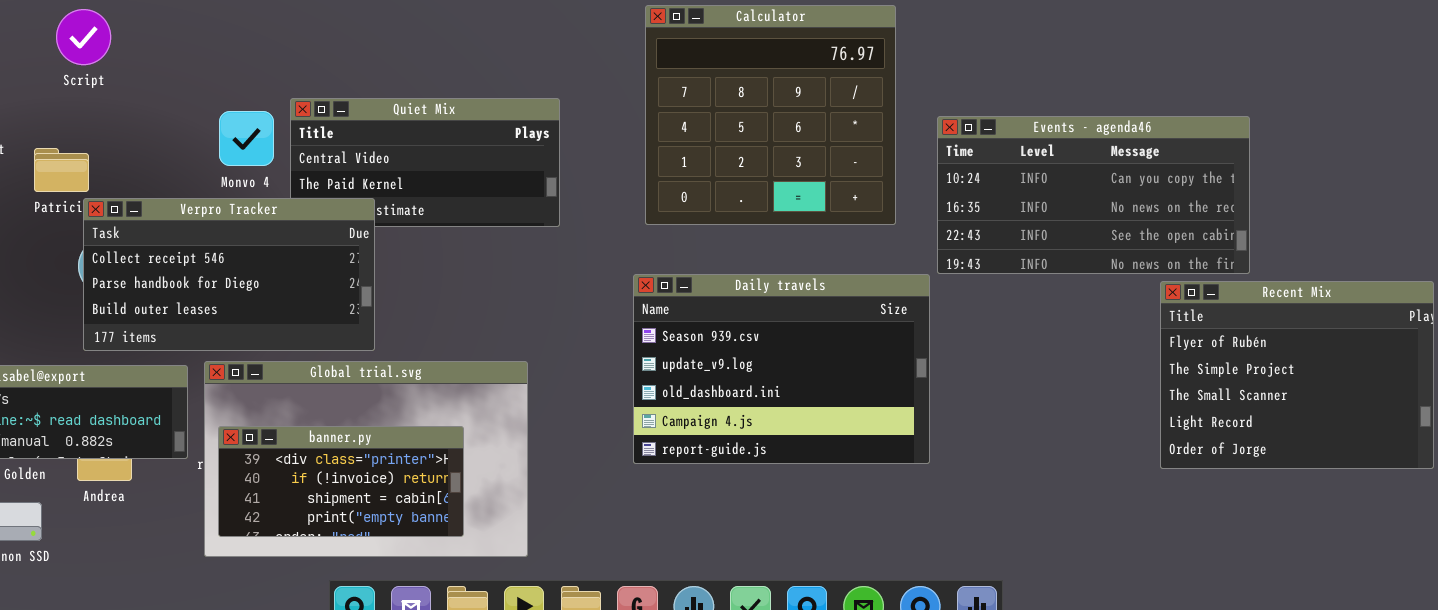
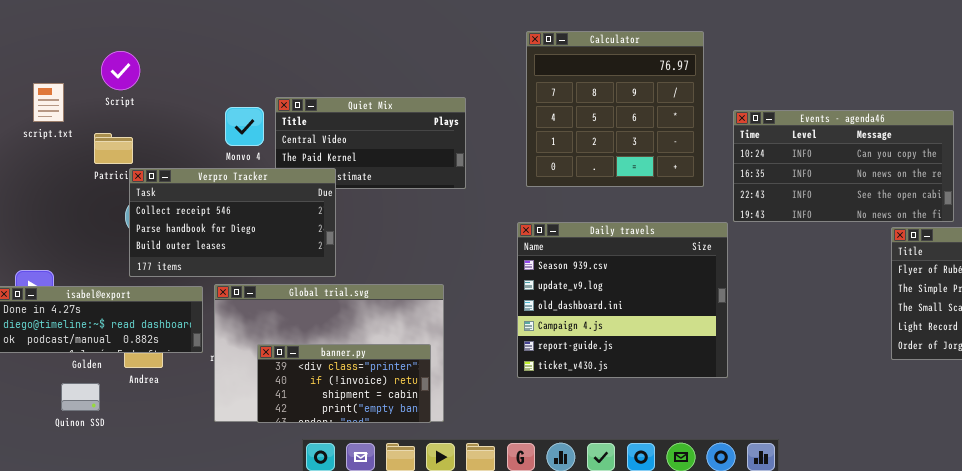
Script: [56,9,111,65] -> [101,51,140,90], moved
Daily travels: [633,274,930,464] -> [517,222,728,378], resized
banner.py: [218,426,464,537] -> [257,344,431,423], moved

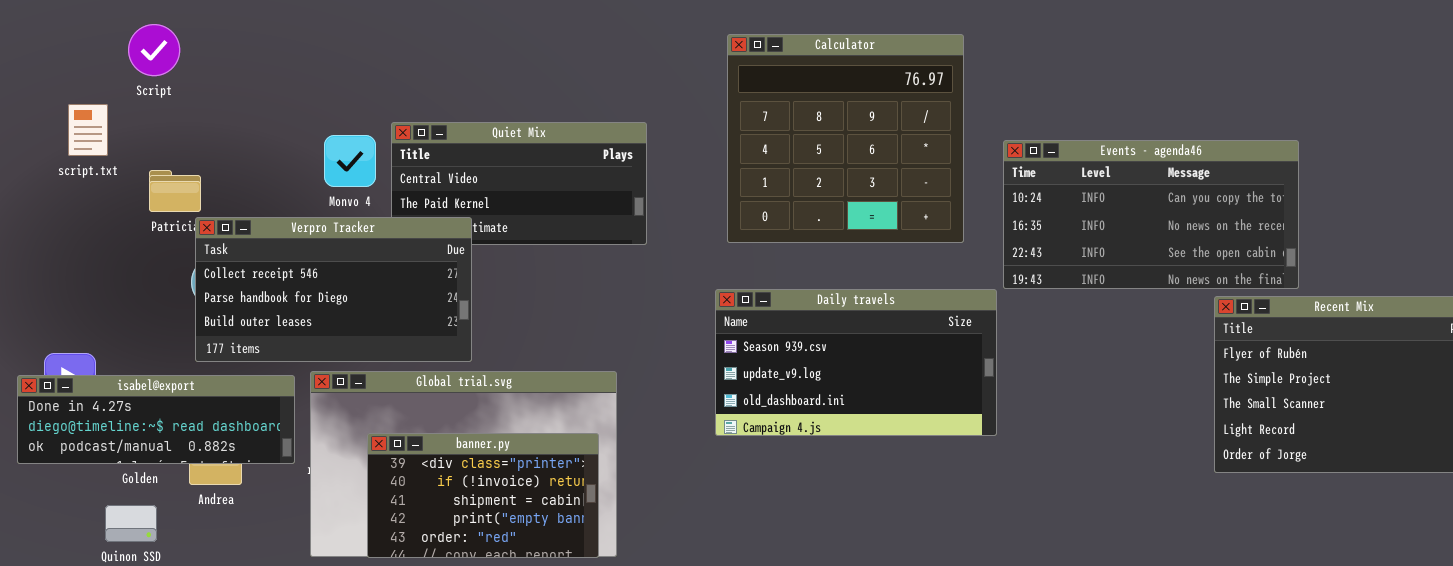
Script: [101,51,140,90] -> [128,24,180,76], moved
Daily travels: [517,222,728,378] -> [715,289,997,436], resized
banner.py: [257,344,431,423] -> [367,433,599,558], resized

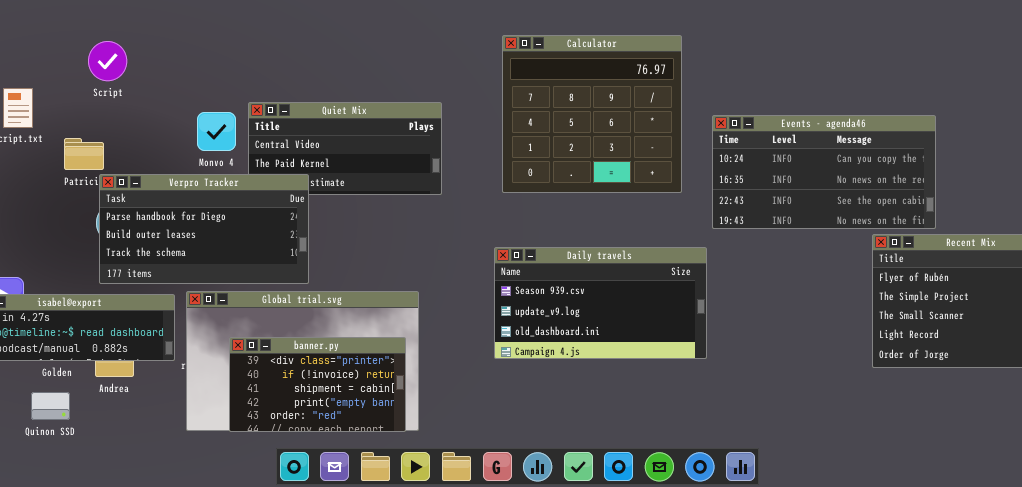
Script: [128,24,180,76] -> [88,41,127,81], moved
Verpro Tracker: [195,217,472,362] -> [99,174,309,284], scrolled down 1 row
Daily travels: [715,289,997,436] -> [494,247,707,359], moved

